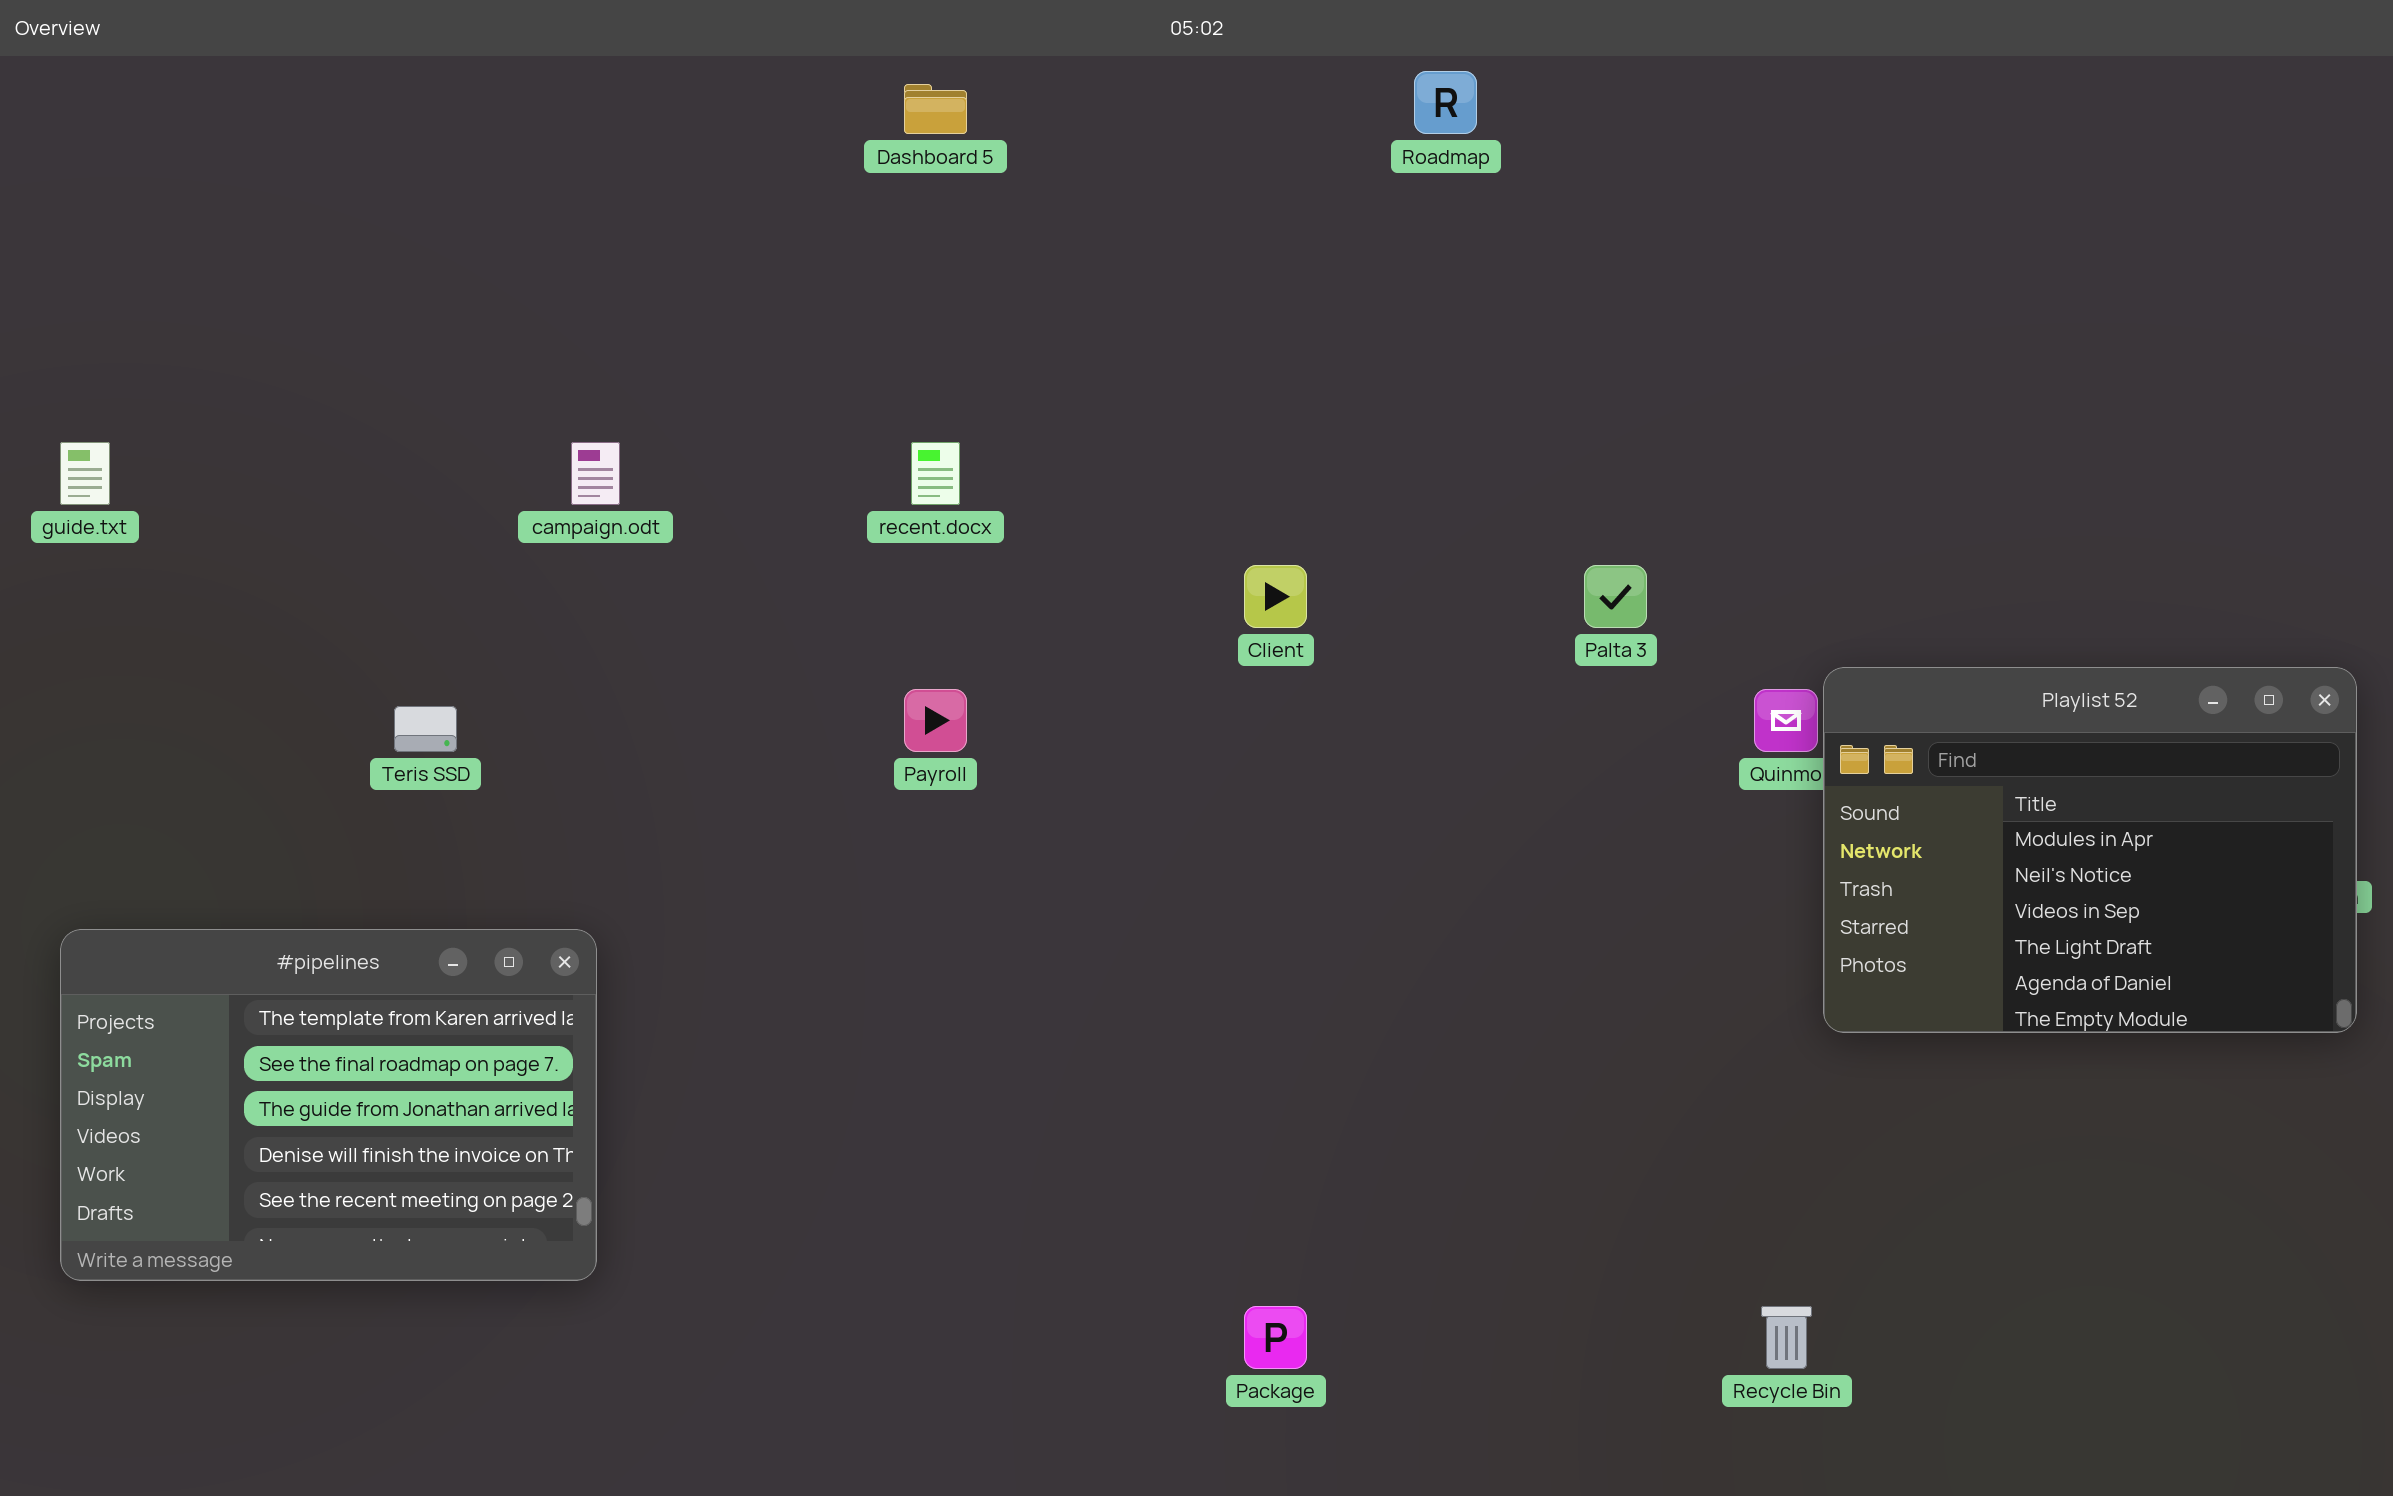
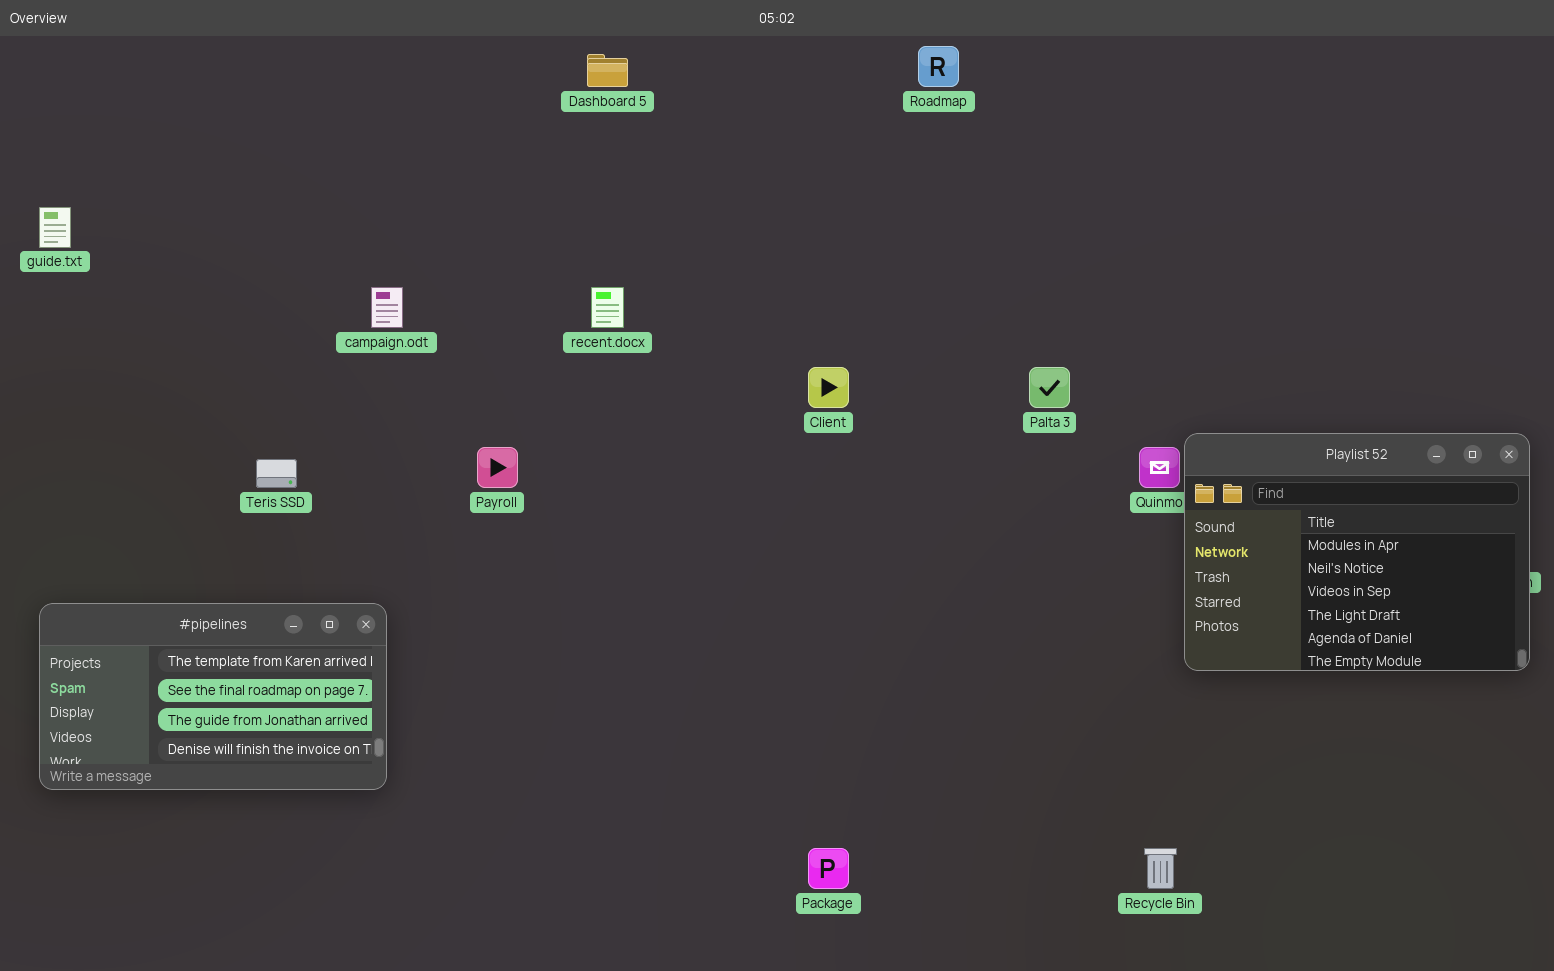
guide.txt: [60,442,110,505] -> [39,207,71,248], moved
Payroll: [904,689,967,752] -> [477,447,518,488], moved
#pipelines: [60,929,597,1281] -> [39,603,387,790], resized

